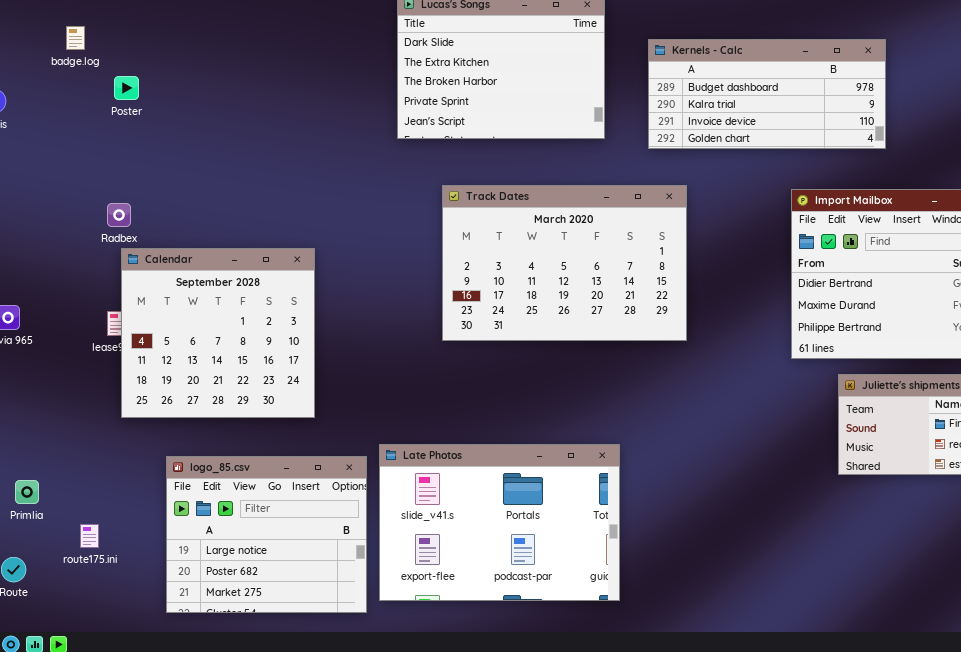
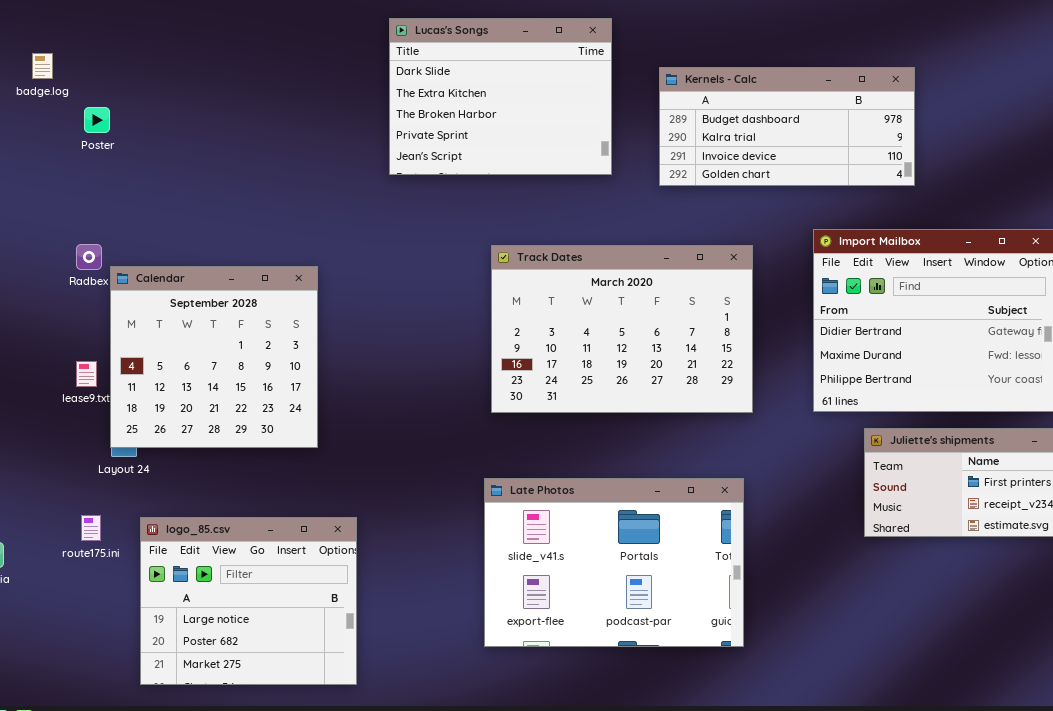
Track Dates: [442,185,687,341] -> [491,245,753,413], moved
Calendar: [121,248,315,418] -> [110,266,318,448], moved
Late Photos: [379,444,620,601] -> [484,478,744,647], moved
route175.ini: [80,524,99,548] -> [81,515,101,541], moved

